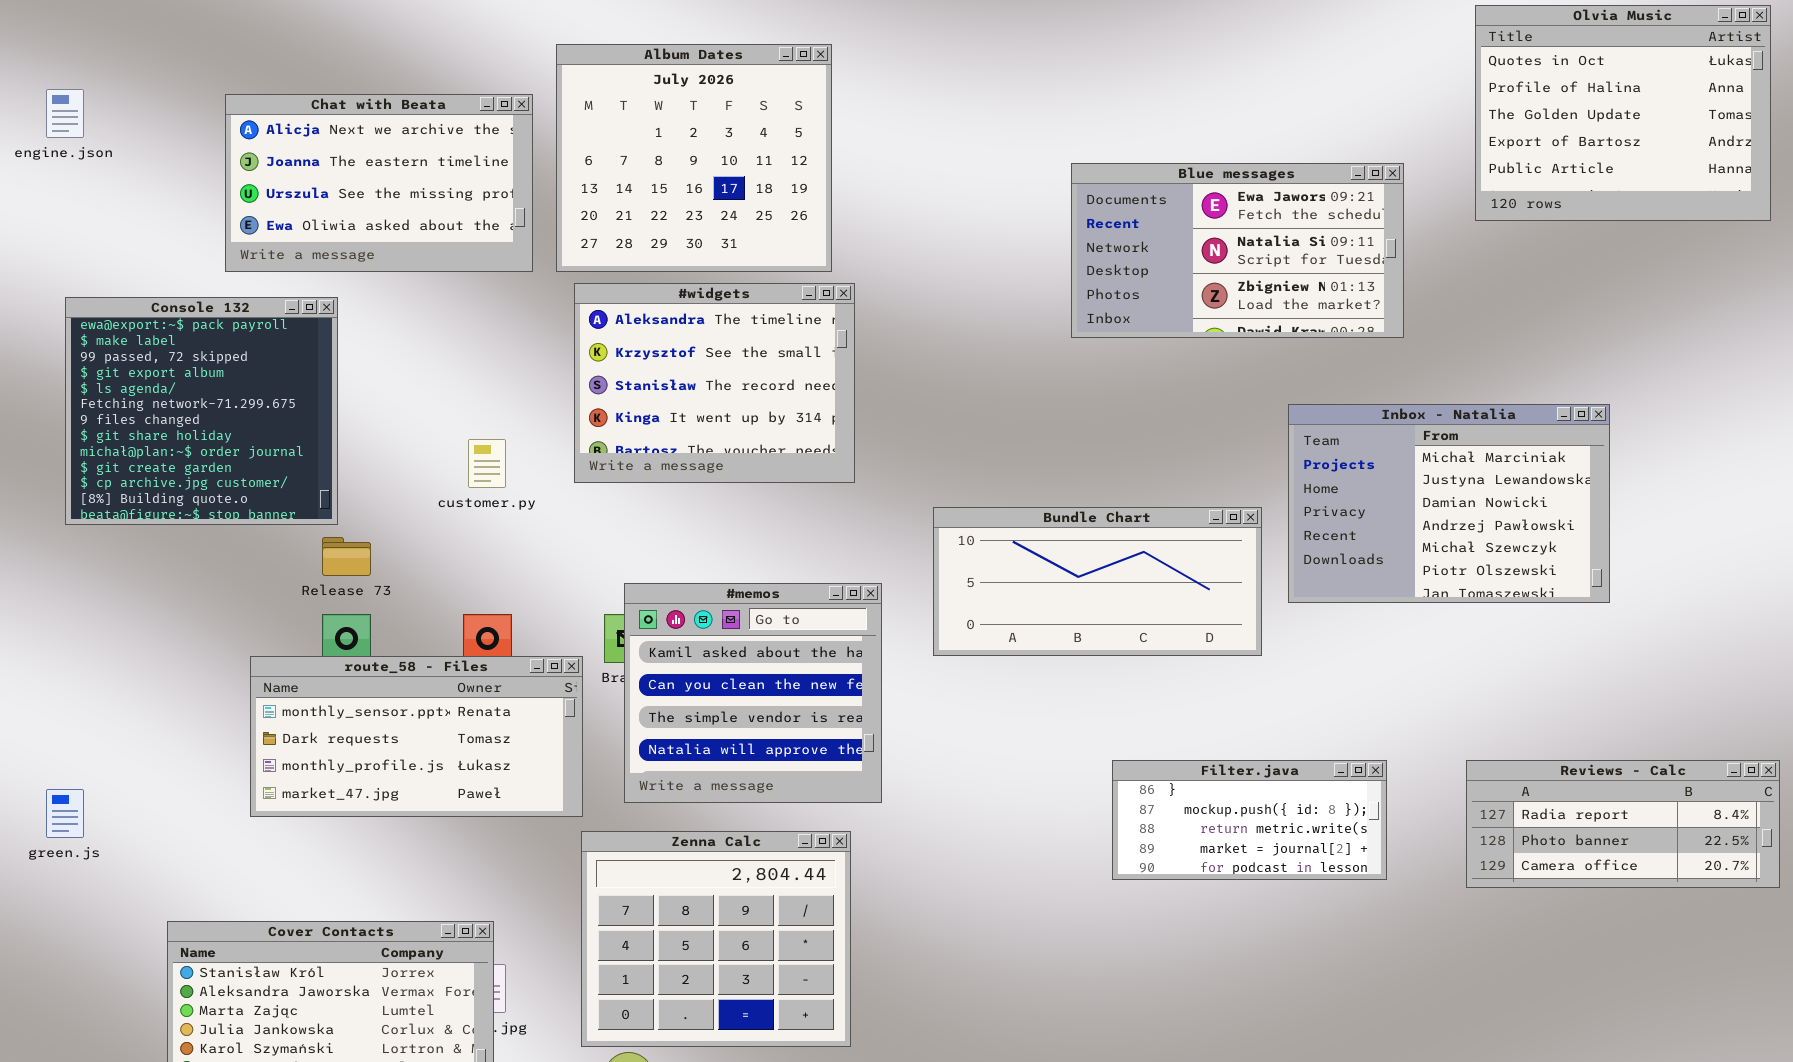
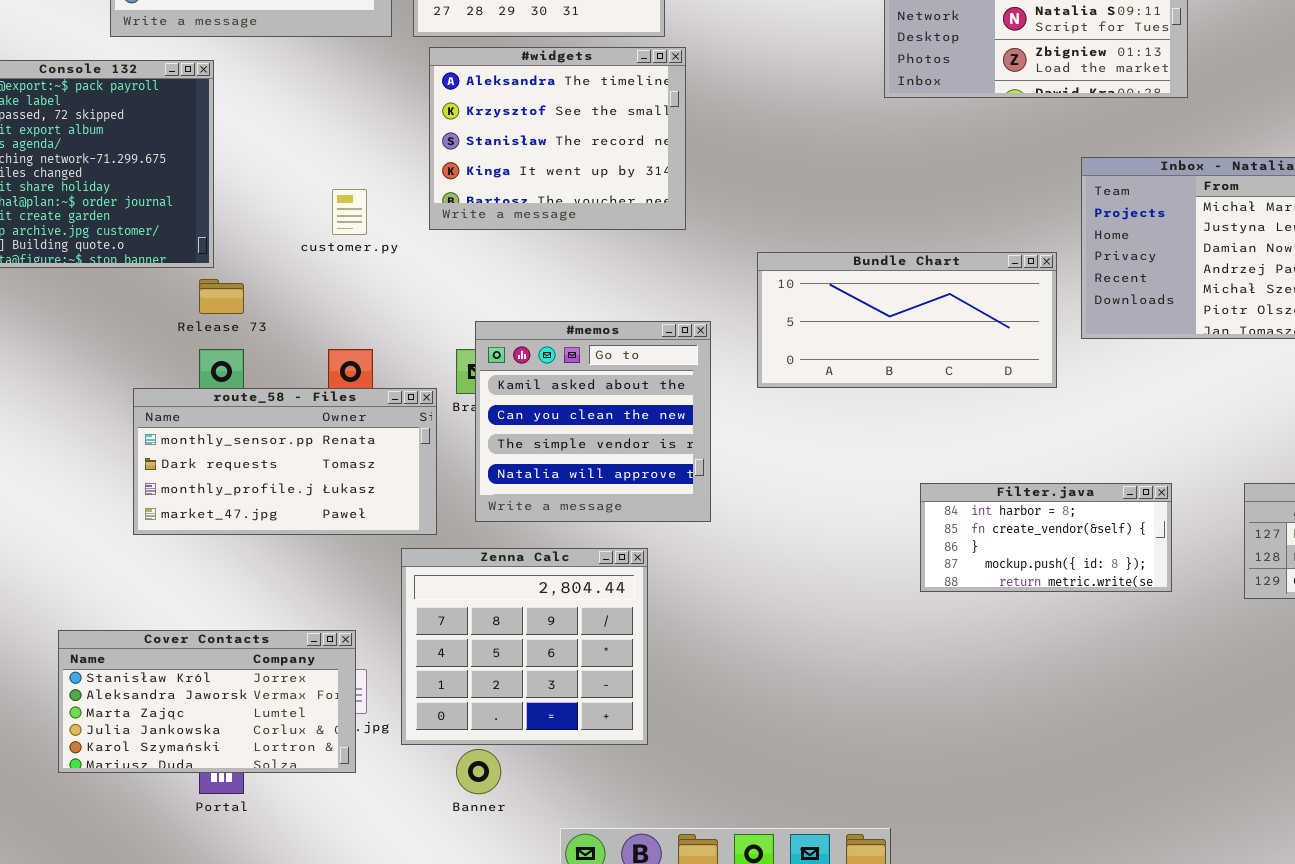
Filter.java: [1112,760,1387,880] -> [920,483,1172,592], scrolled up 2 rows
Zenna Calc: [581,831,851,1047] -> [401,548,648,745], moved

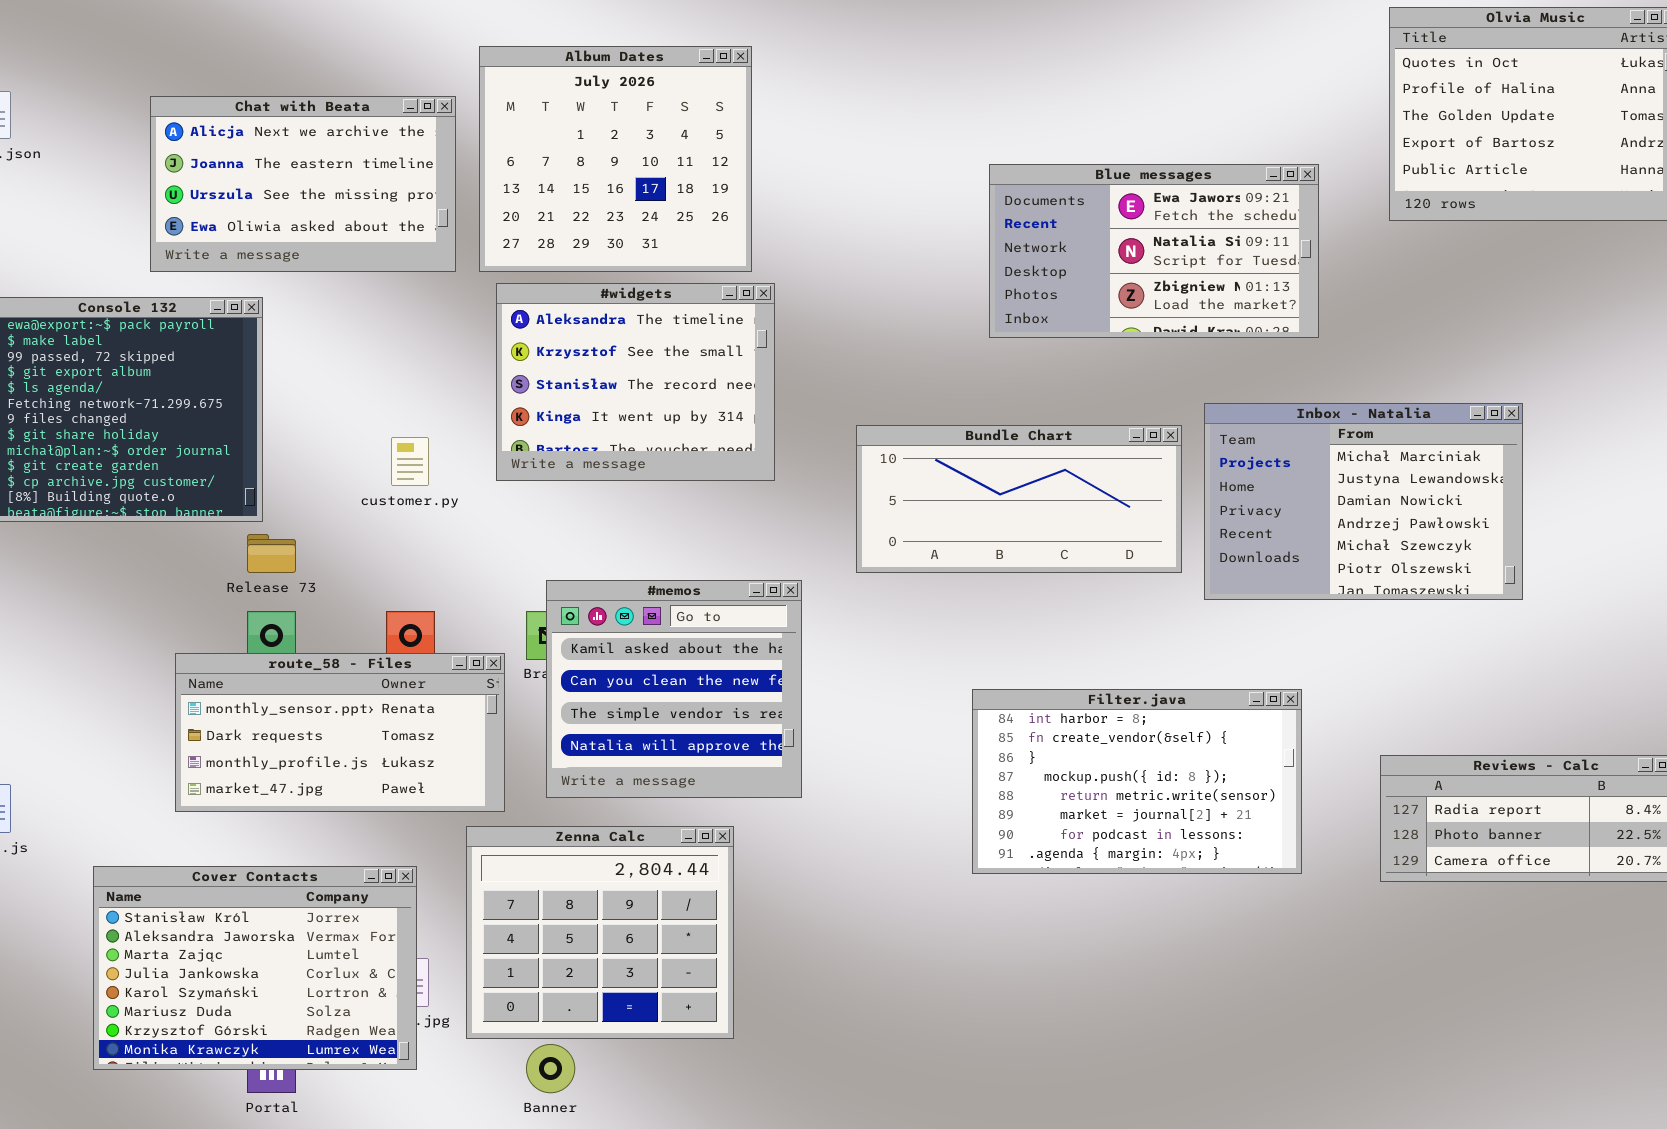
Bundle Chart: [757,252,1057,388] -> [856,425,1182,573], moved
Filter.java: [920,483,1172,592] -> [972,689,1302,874], resized
Cover Contacts: [58,630,356,773] -> [93,866,417,1070], resized

